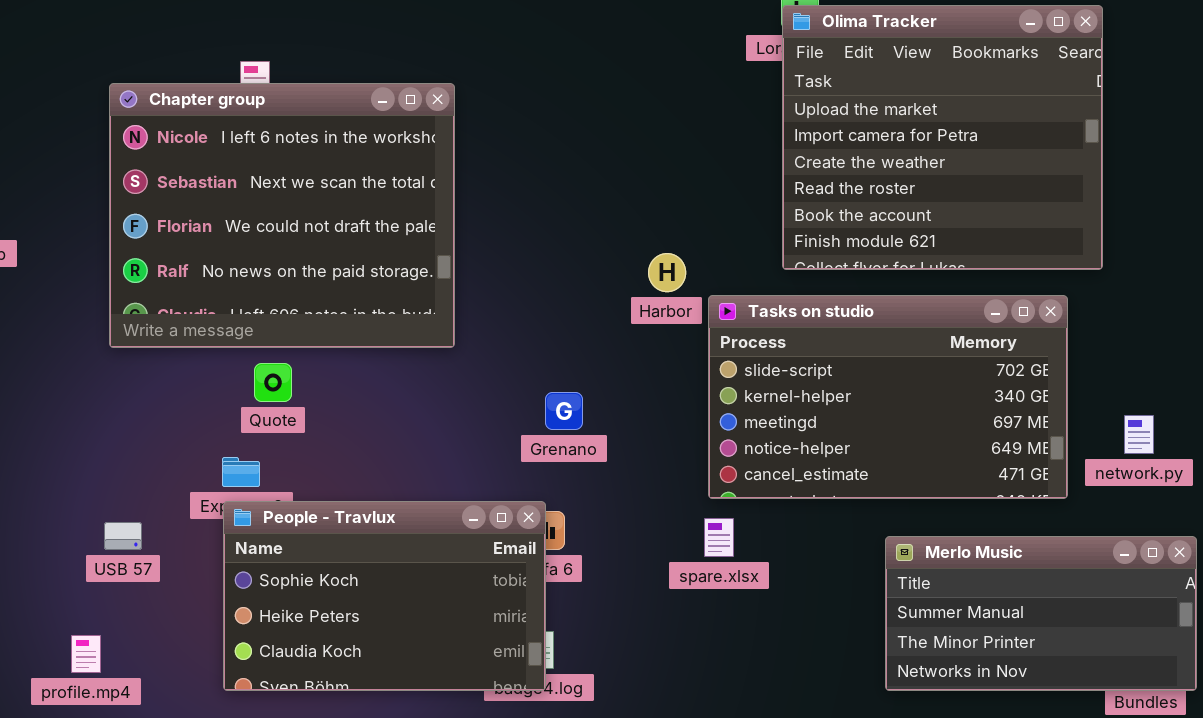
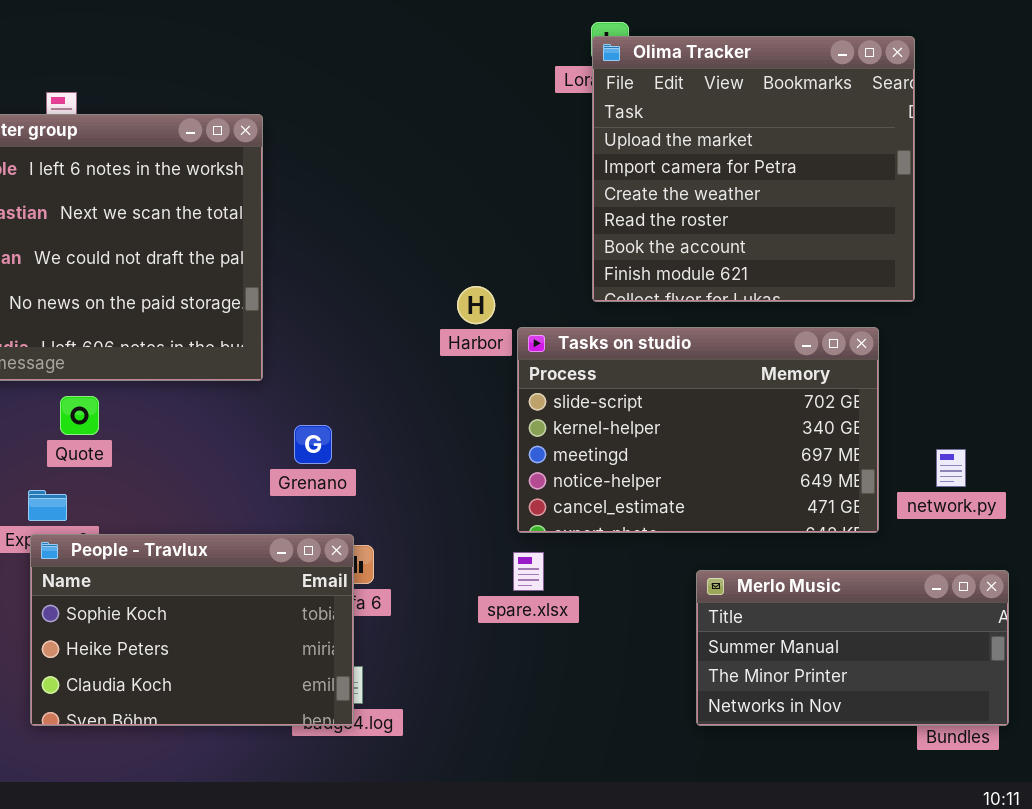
Grenano: [545,392,583,430] -> [294,425,332,464], moved

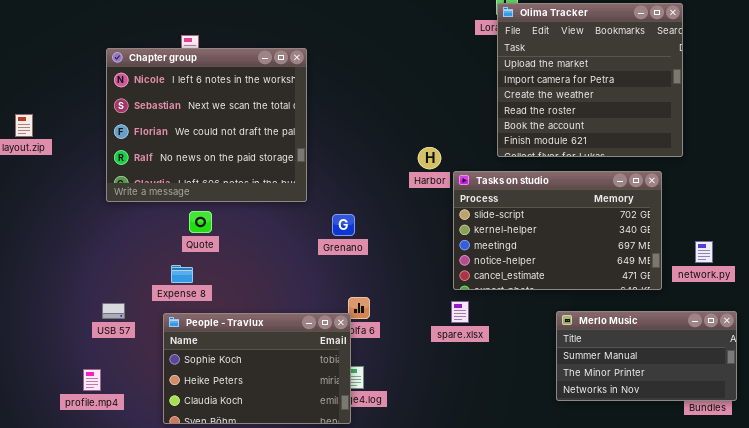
Grenano: [294,425,332,464] -> [332,214,355,236], moved
People - Travlux: [30,534,354,726] -> [163,313,351,424], moved

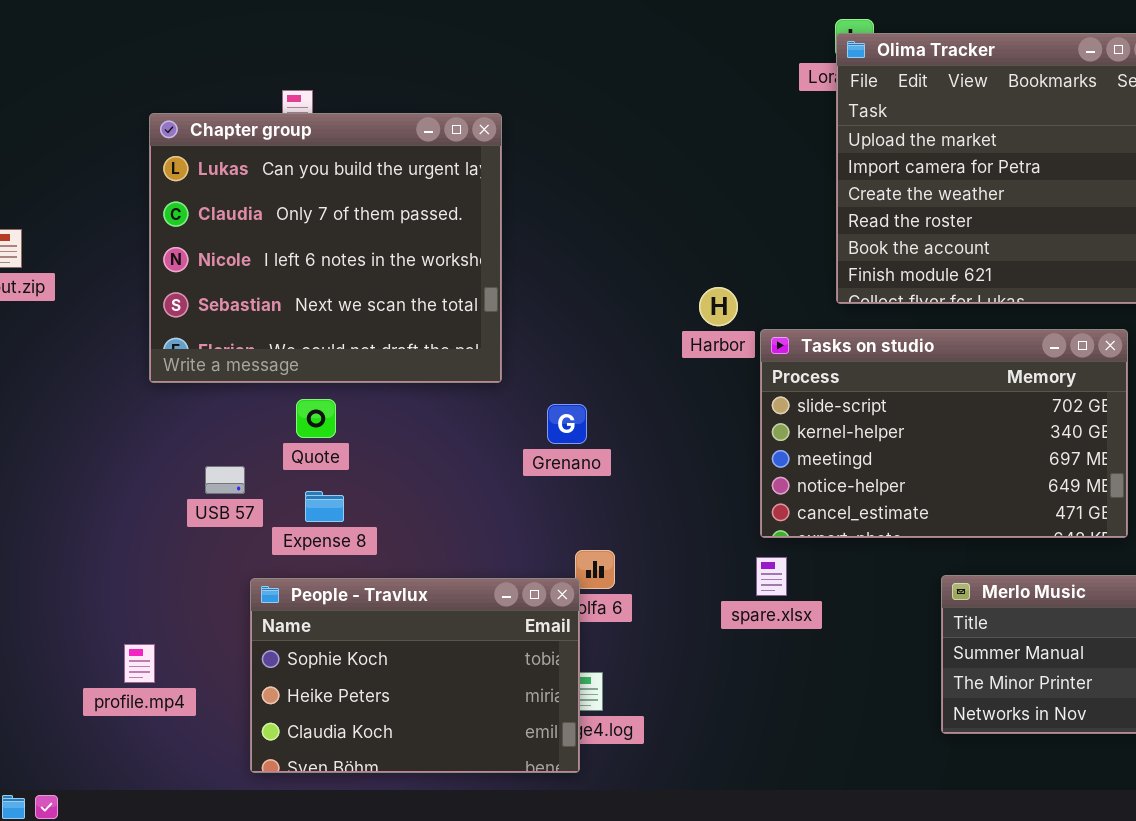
Chapter group: [106,48,307,202] -> [149,113,502,383], scrolled up 2 rows
Expense 8: [171,265,193,283] -> [305,491,344,522], moved
USB 57: [102,303,125,319] -> [205,466,245,494], moved
profile.mp4: [83,369,101,391] -> [124,644,155,683], moved

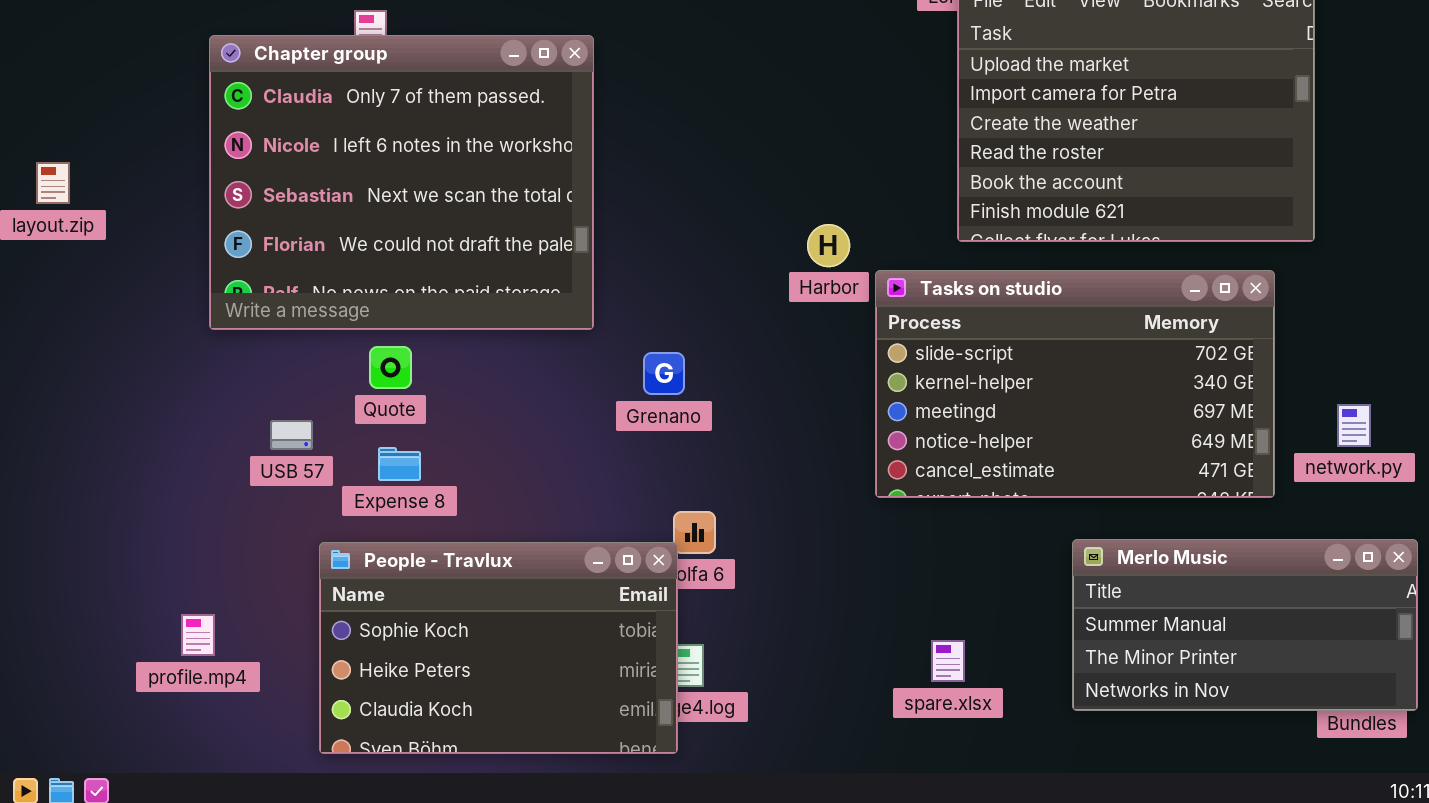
Chapter group: [149,113,502,383] -> [209,35,594,330], scrolled down 1 row
spare.xlsx: [756,557,787,596] -> [931,640,965,682], moved

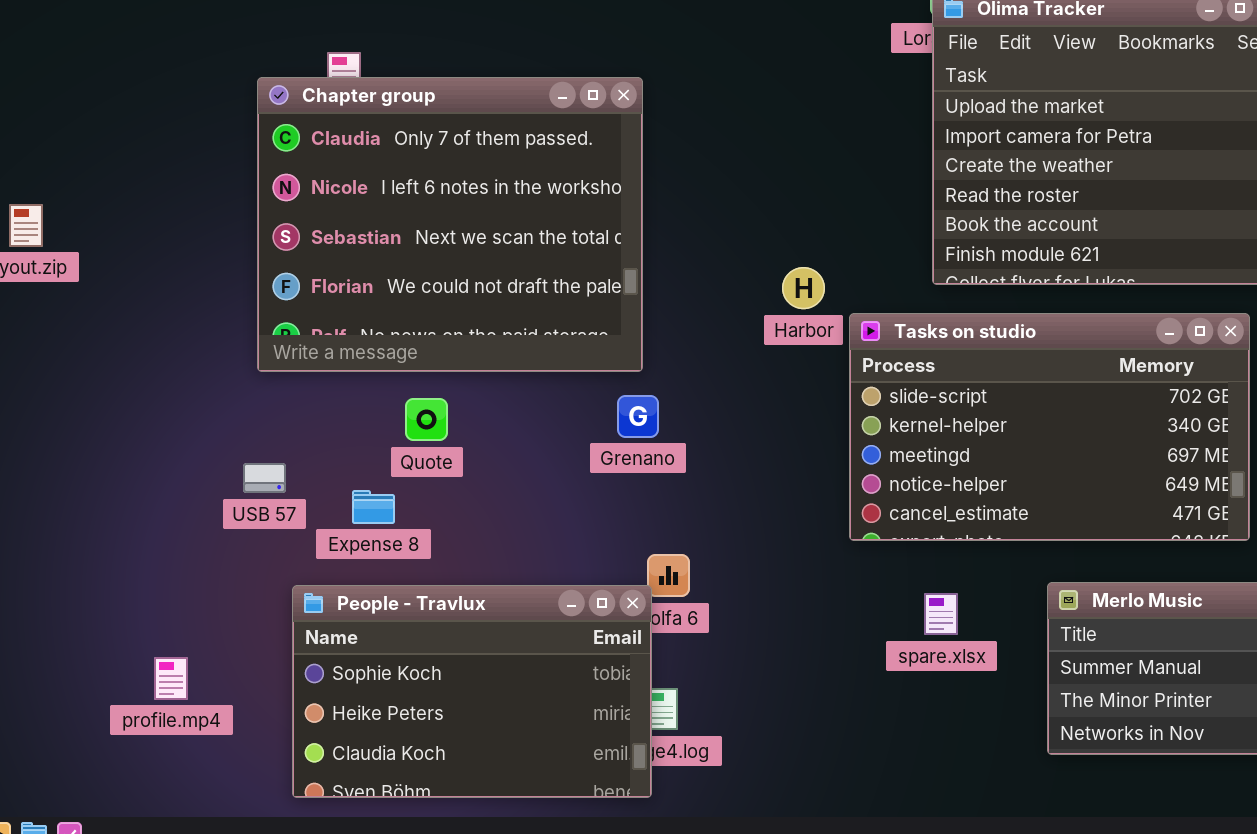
Chapter group: [209,35,594,330] -> [257,77,643,372], moved
Quote: [369,346,412,389] -> [405,398,448,441], moved
spare.xlsx: [931,640,965,682] -> [924,593,958,635], moved

